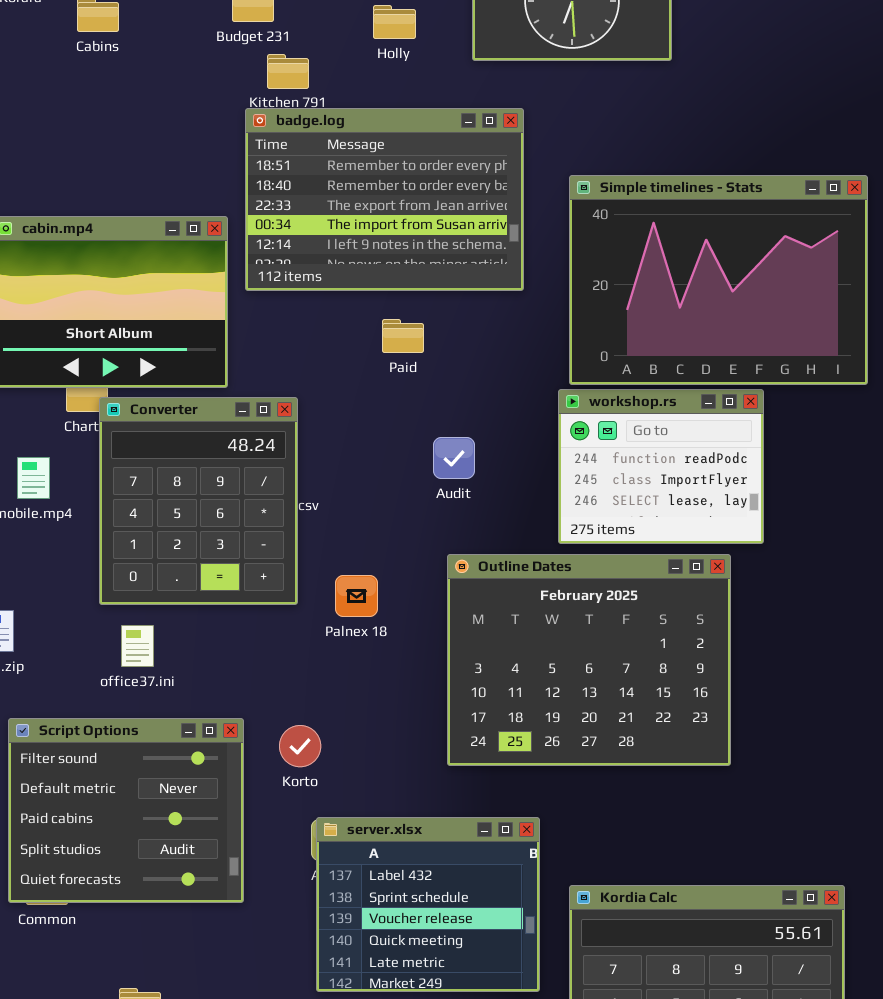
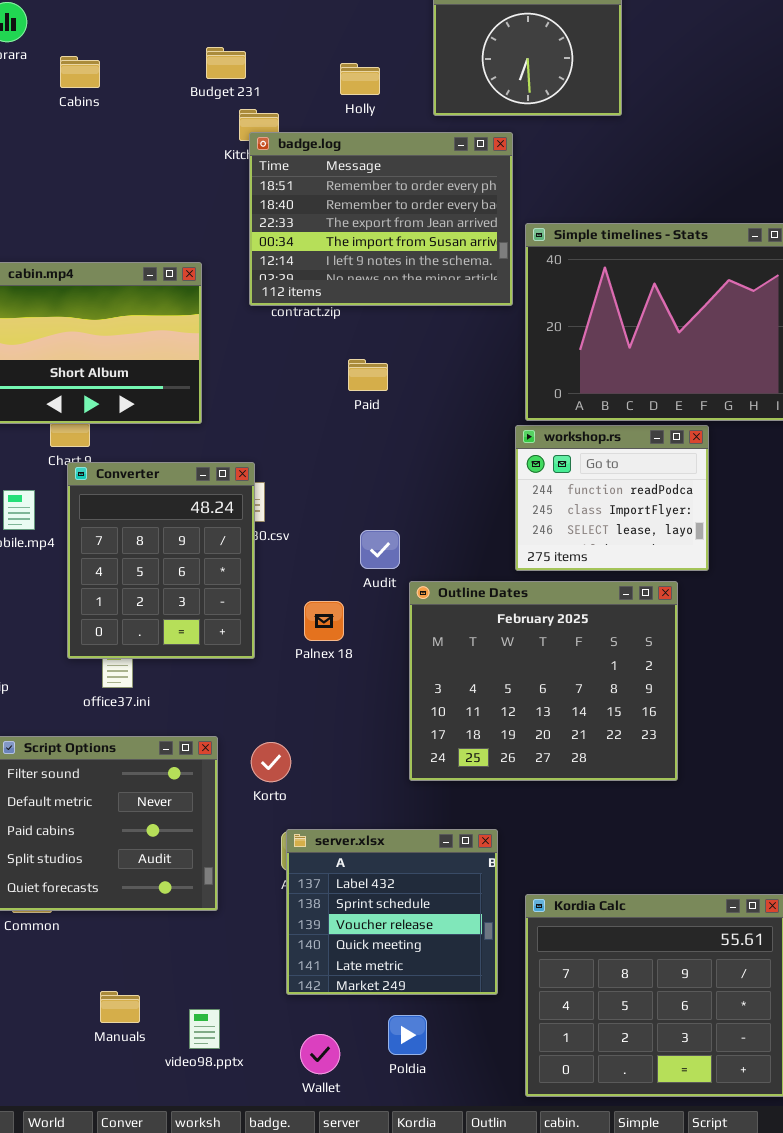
badge.log: [245,108,524,291] -> [249,132,513,306], moved
Converter: [99,397,298,605] -> [67,462,255,659], moved
Audit: [433,437,475,479] -> [360,530,400,569], moved

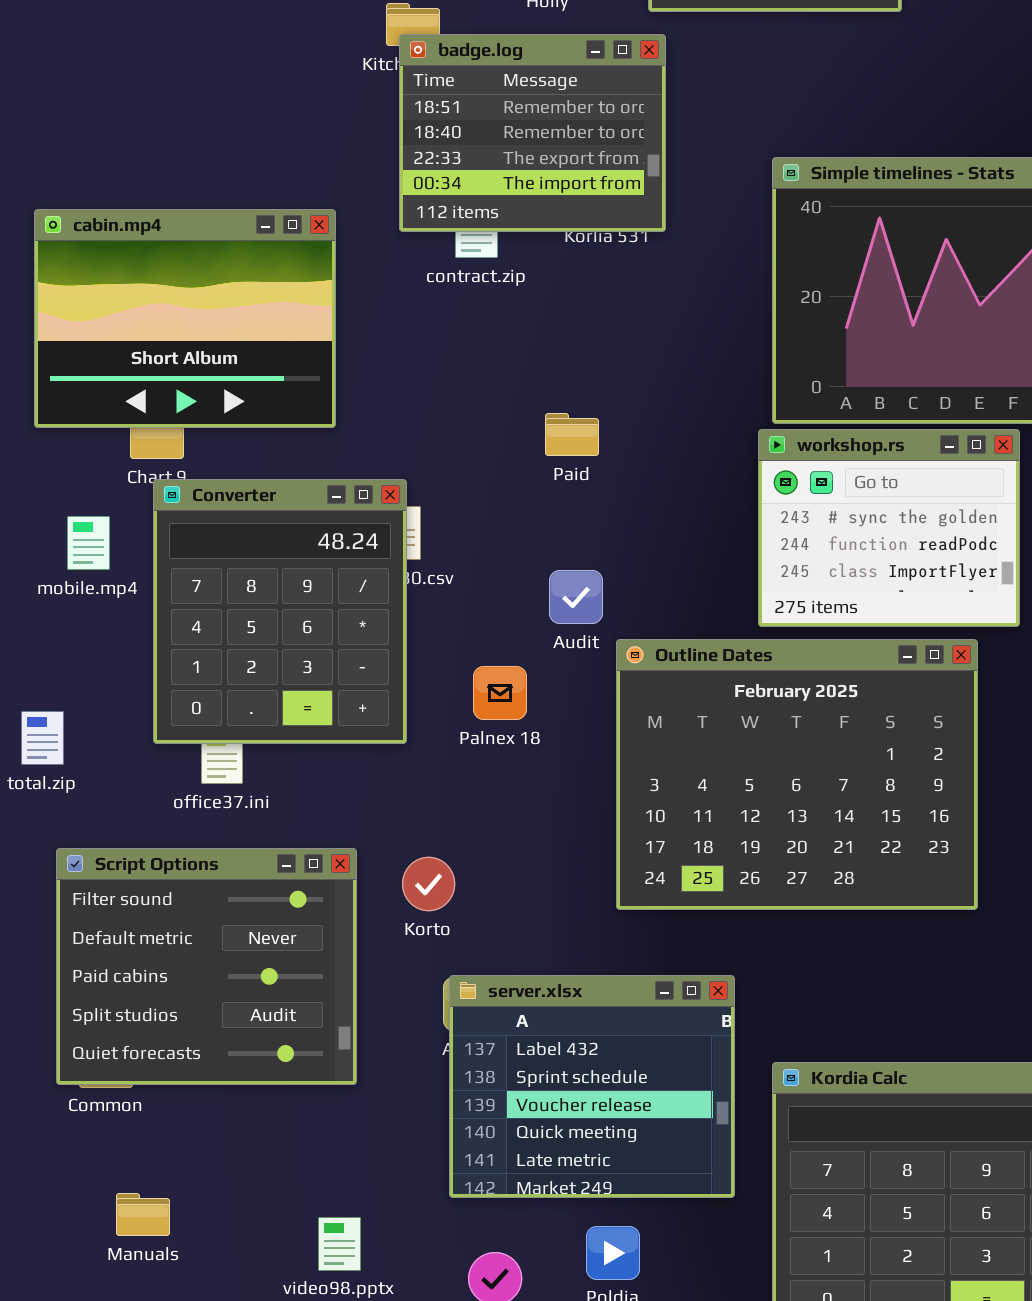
badge.log: [249,132,513,306] -> [399,34,666,232], resized
Paid: [348,359,388,391] -> [545,413,599,456], moved
workshop.rs: [515,425,709,571] -> [758,429,1020,627], scrolled up 1 row
Manuals: [100,991,140,1023] -> [116,1193,170,1236], moved

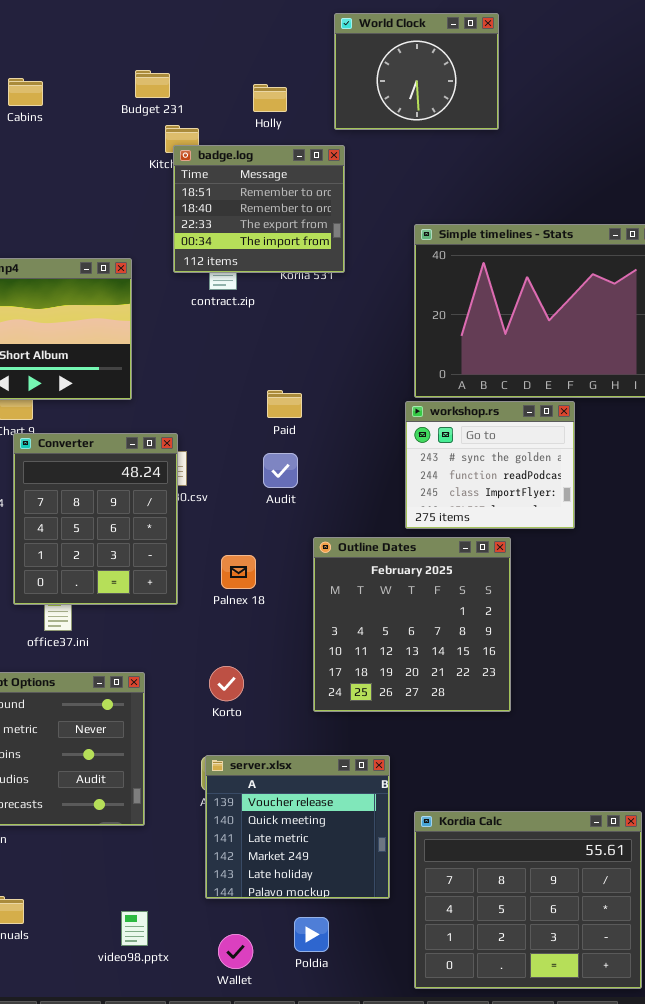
Audit: [549,570,603,624] -> [263,453,298,488], moved
Outline Dates: [616,639,978,910] -> [313,537,511,712], resized
Korto: [402,857,455,911] -> [209,666,244,701], moved
server.xlsx: [449,975,735,1198] -> [205,755,390,899], scrolled down 2 rows

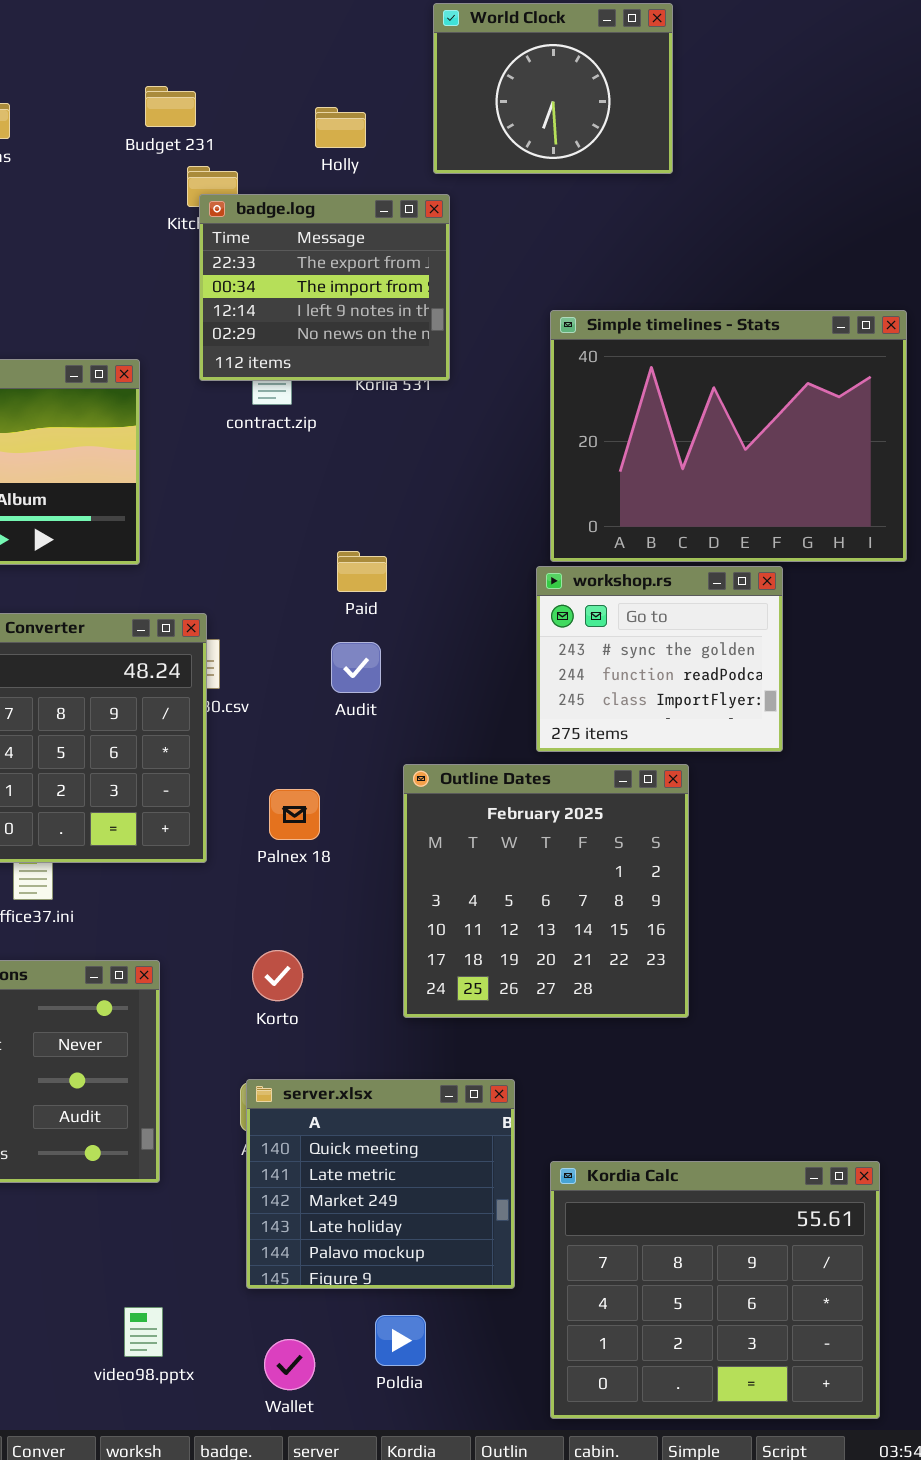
badge.log: [173,145,345,273] -> [199,194,450,381], scrolled down 2 rows
server.xlsx: [205,755,390,899] -> [246,1079,515,1289], scrolled down 1 row

